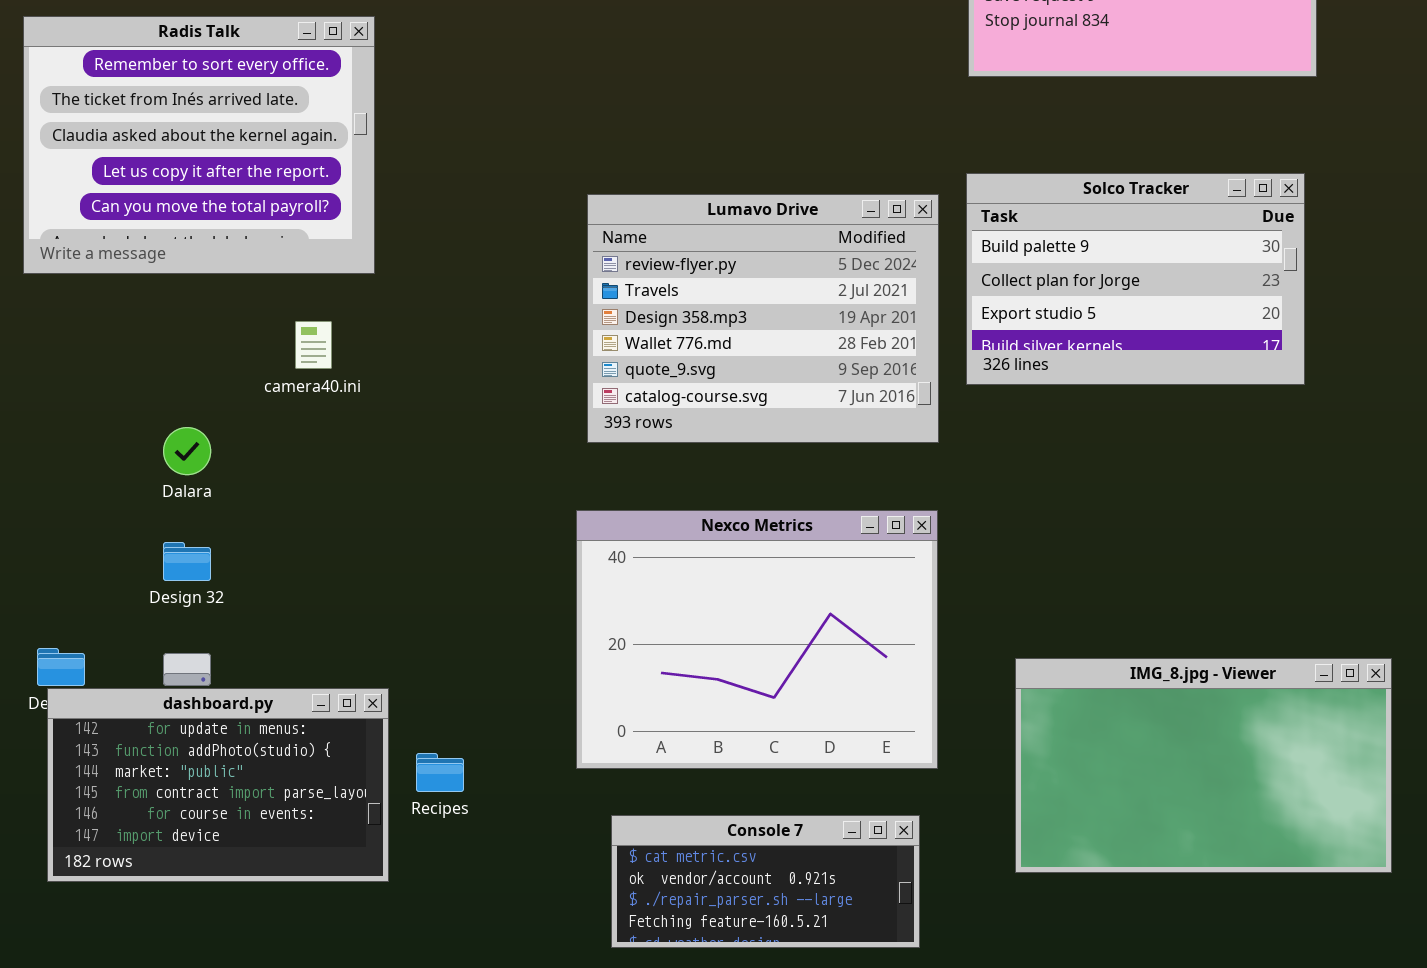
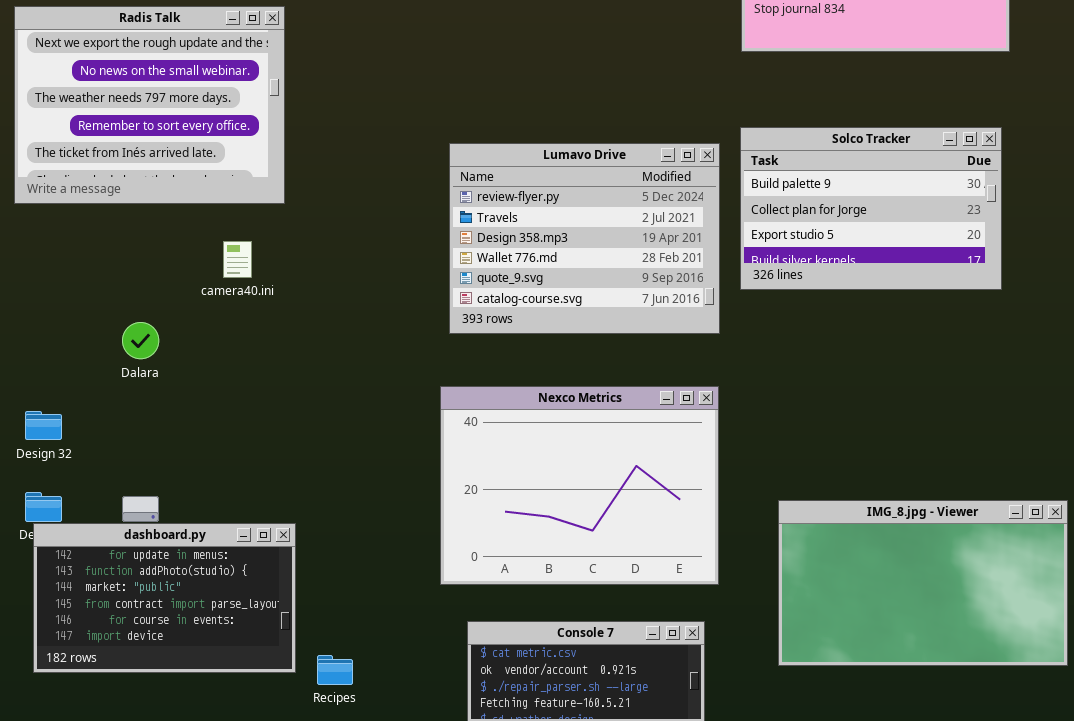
Radis Talk: [23,16,375,274] -> [14,6,285,204], scrolled up 3 rows
Design 32: [163,542,211,581] -> [25,411,62,440], moved
Recipes: [416,753,464,792] -> [317,655,353,685], moved

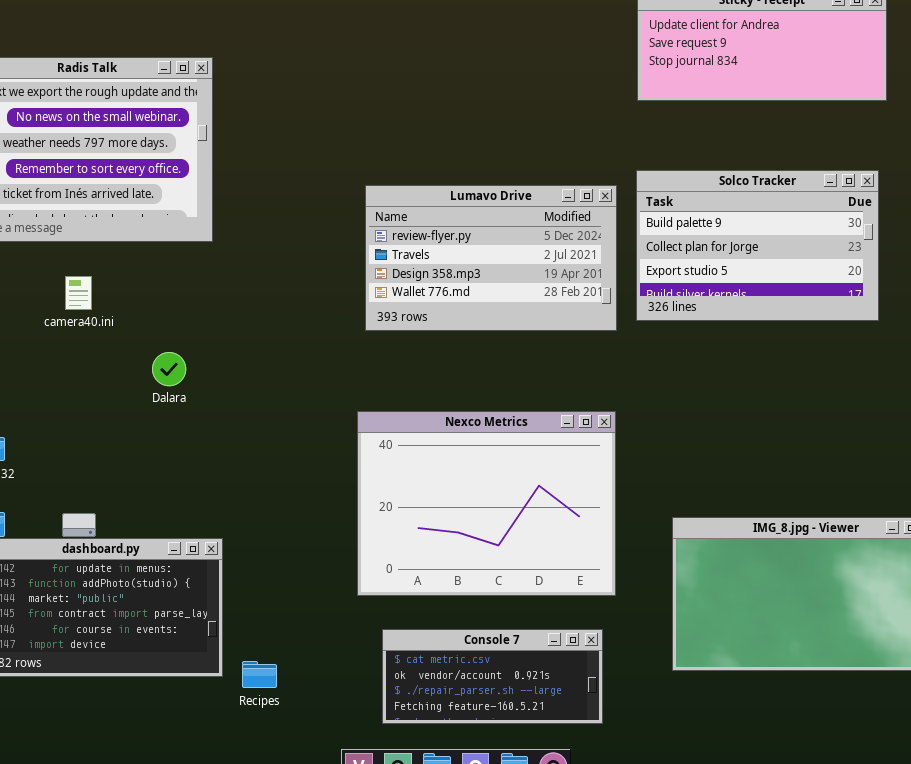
Lumavo Drive: [449,143,720,334] -> [365,185,617,331], resized
camera40.ini: [223,241,252,278] -> [65,276,92,310], moved
Dalara: [122,322,159,359] -> [152,352,186,386], moved

